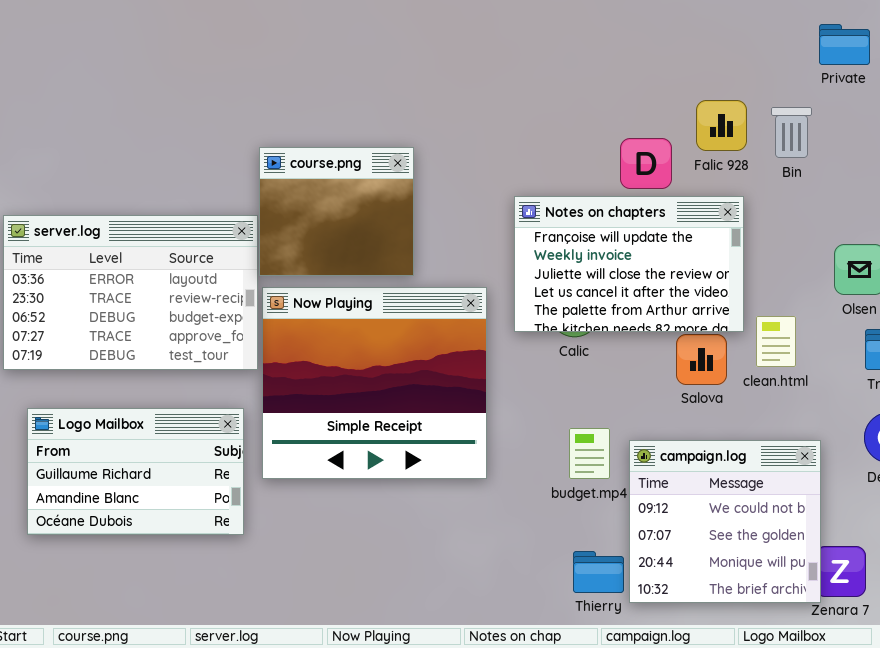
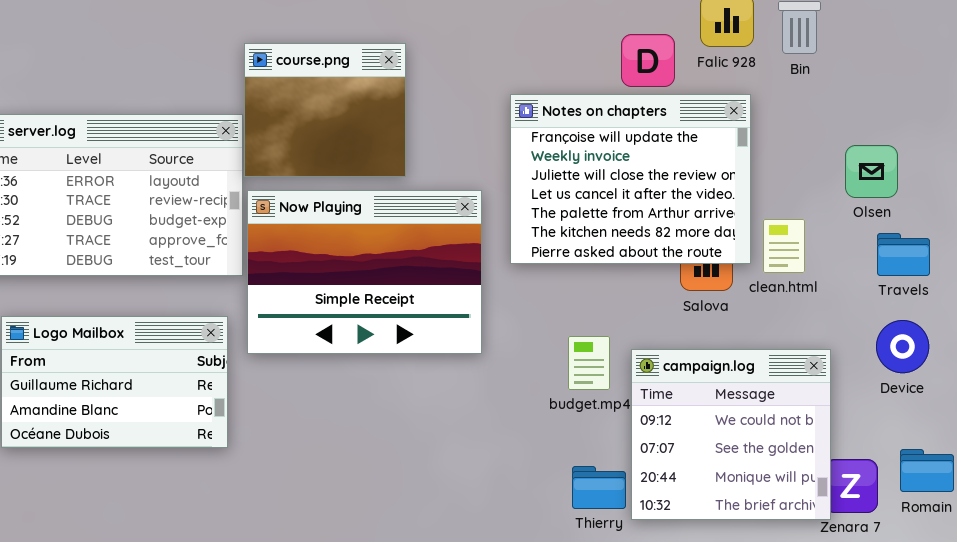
Notes on chapters: [514,196,744,332] -> [510,94,751,264], resized
Now Playing: [262,287,487,479] -> [247,190,482,354], resized

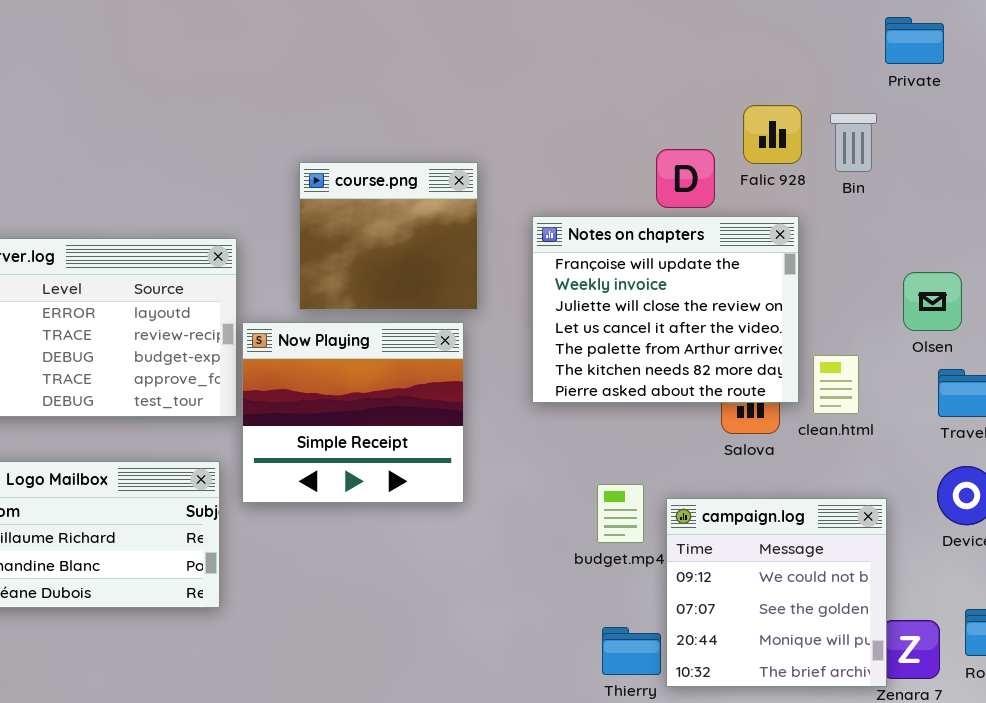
course.png: [244,43,406,177] -> [299,162,478,310], moved
Now Playing: [247,190,482,354] -> [242,322,464,503], resized

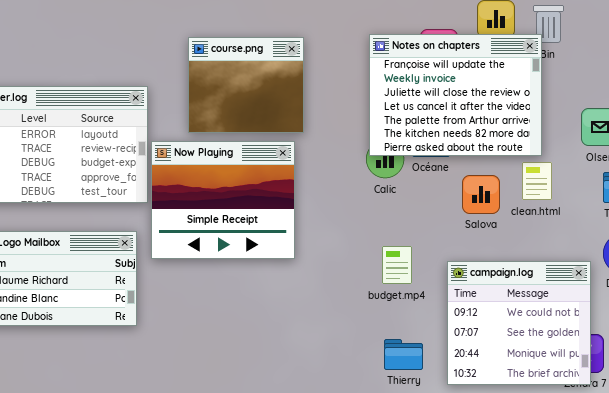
Notes on chapters: [532,216,799,403] -> [369,34,542,156], moved
campaign.log: [666,498,887,687] -> [447,261,591,385], moved

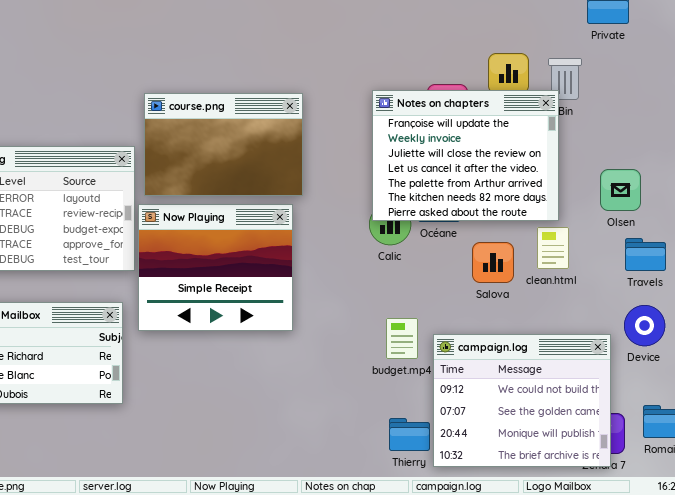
course.png: [188,37,304,133] -> [144,93,303,196], resized
campaign.log: [447,261,591,385] -> [433,334,611,467], resized

